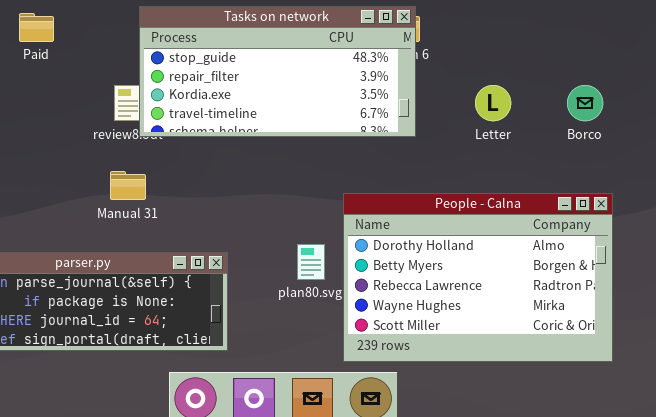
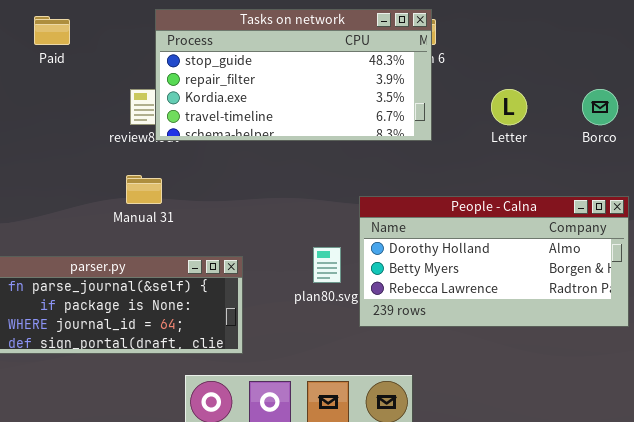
People - Calna: [343,193,613,362] -> [359,196,629,327], resized

